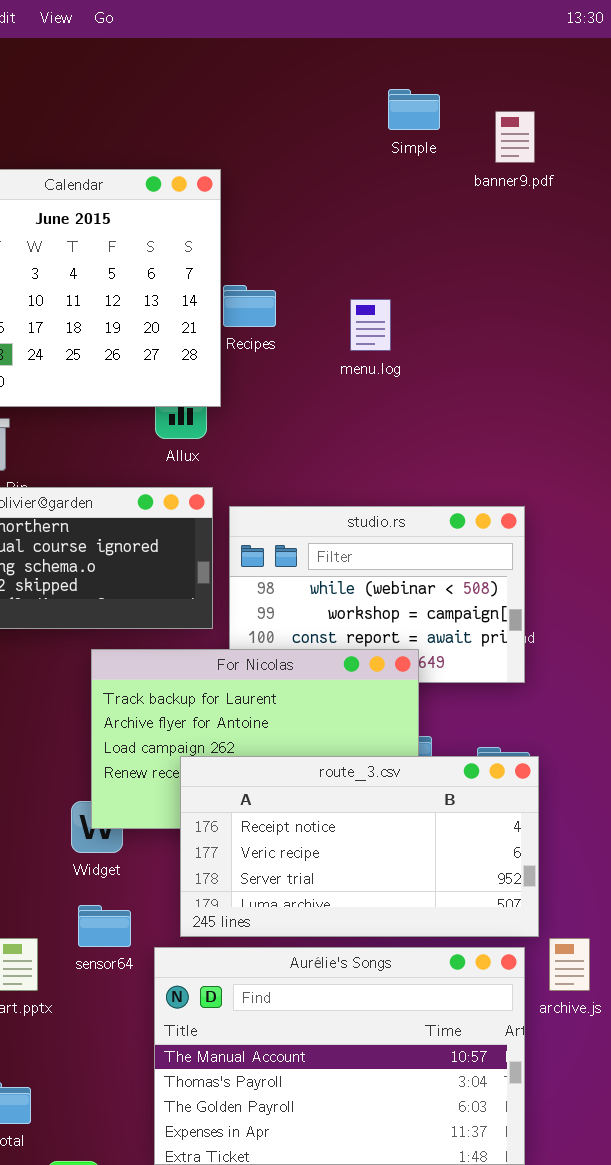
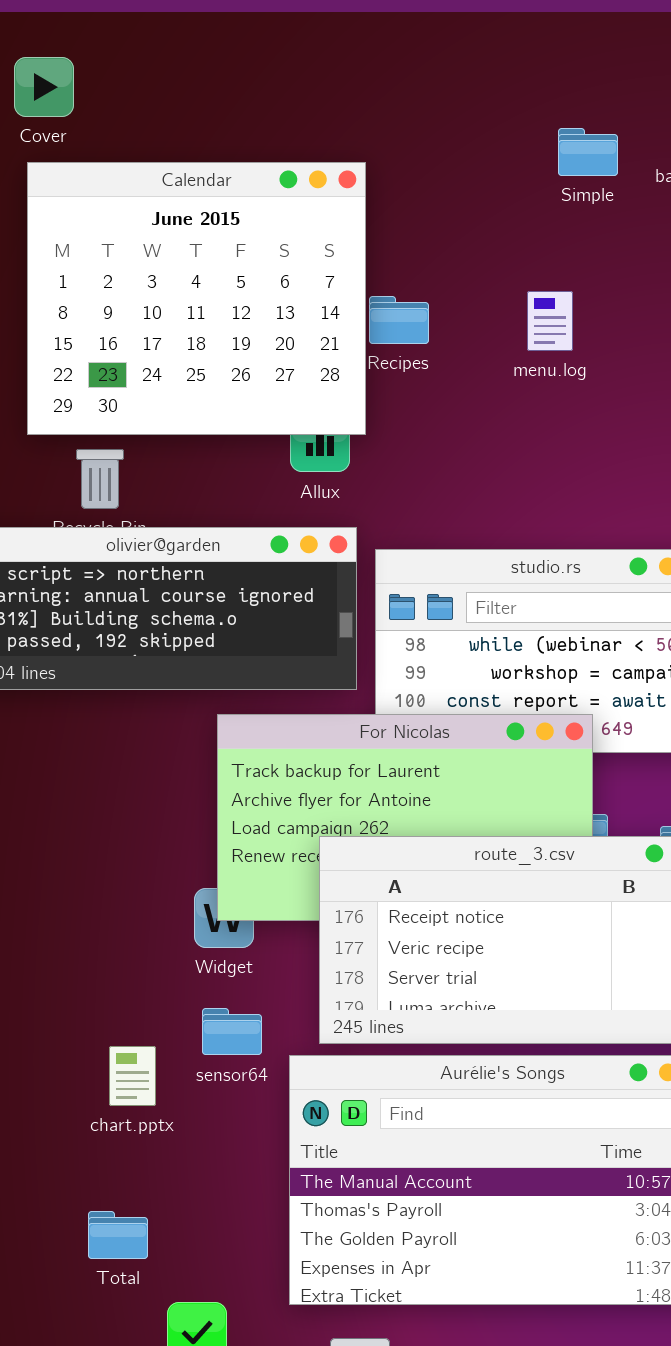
Simple: [388,89,440,130] -> [558,128,618,176], moved
menu.log: [350,299,391,351] -> [527,291,573,351], moved

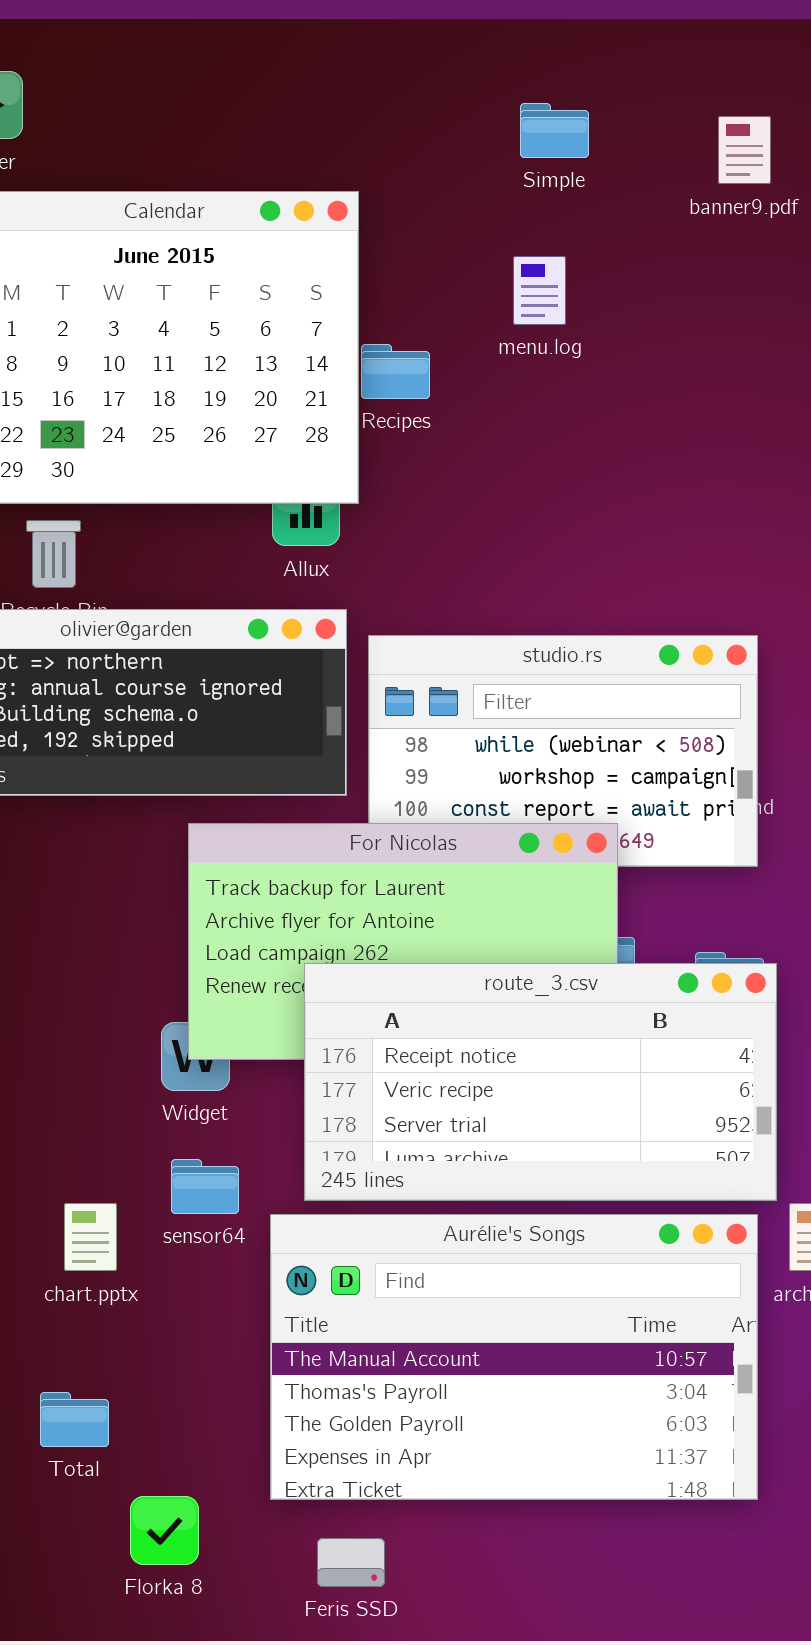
Simple: [558,128,618,176] -> [520,103,589,158], moved
menu.log: [527,291,573,351] -> [513,256,566,325], moved

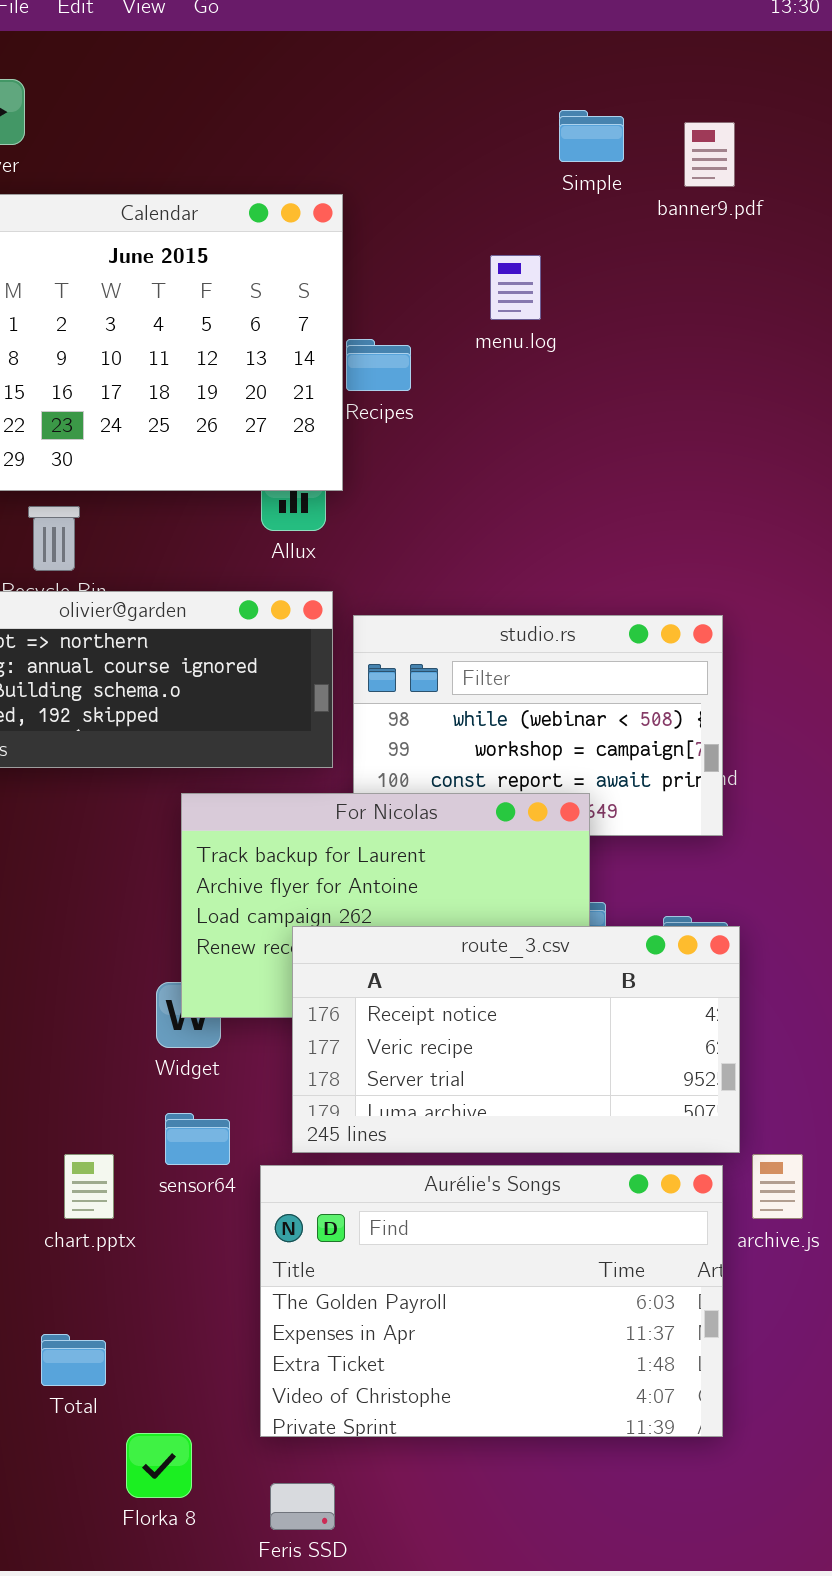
Simple: [520,103,589,158] -> [559,110,624,162], moved
Aurélie's Songs: [270,1214,758,1500] -> [260,1165,723,1437], scrolled down 2 rows
Feris SSD: [317,1538,385,1587] -> [270,1483,335,1530], moved

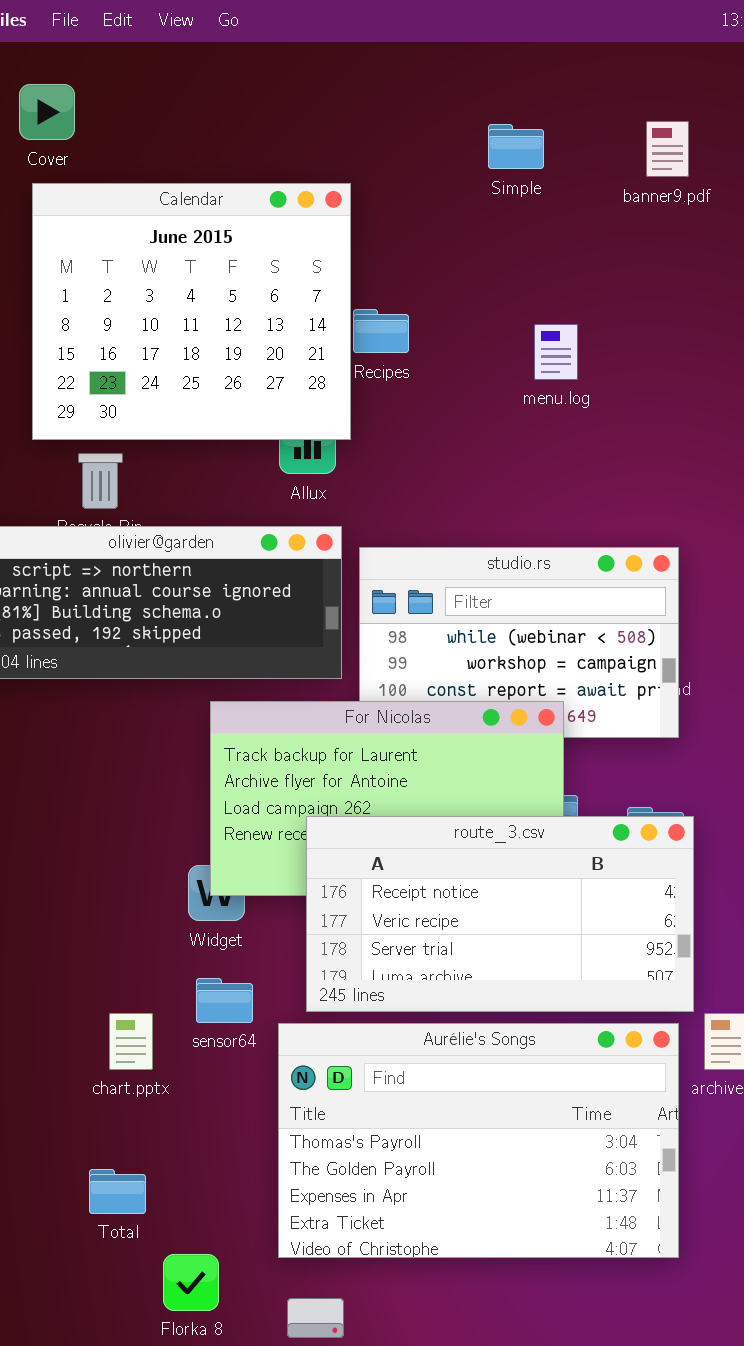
Simple: [559,110,624,162] -> [488,124,544,169], moved
menu.log: [490,255,541,320] -> [534,324,578,380], moved
Aurélie's Songs: [260,1165,723,1437] -> [278,1023,679,1258], scrolled up 1 row

